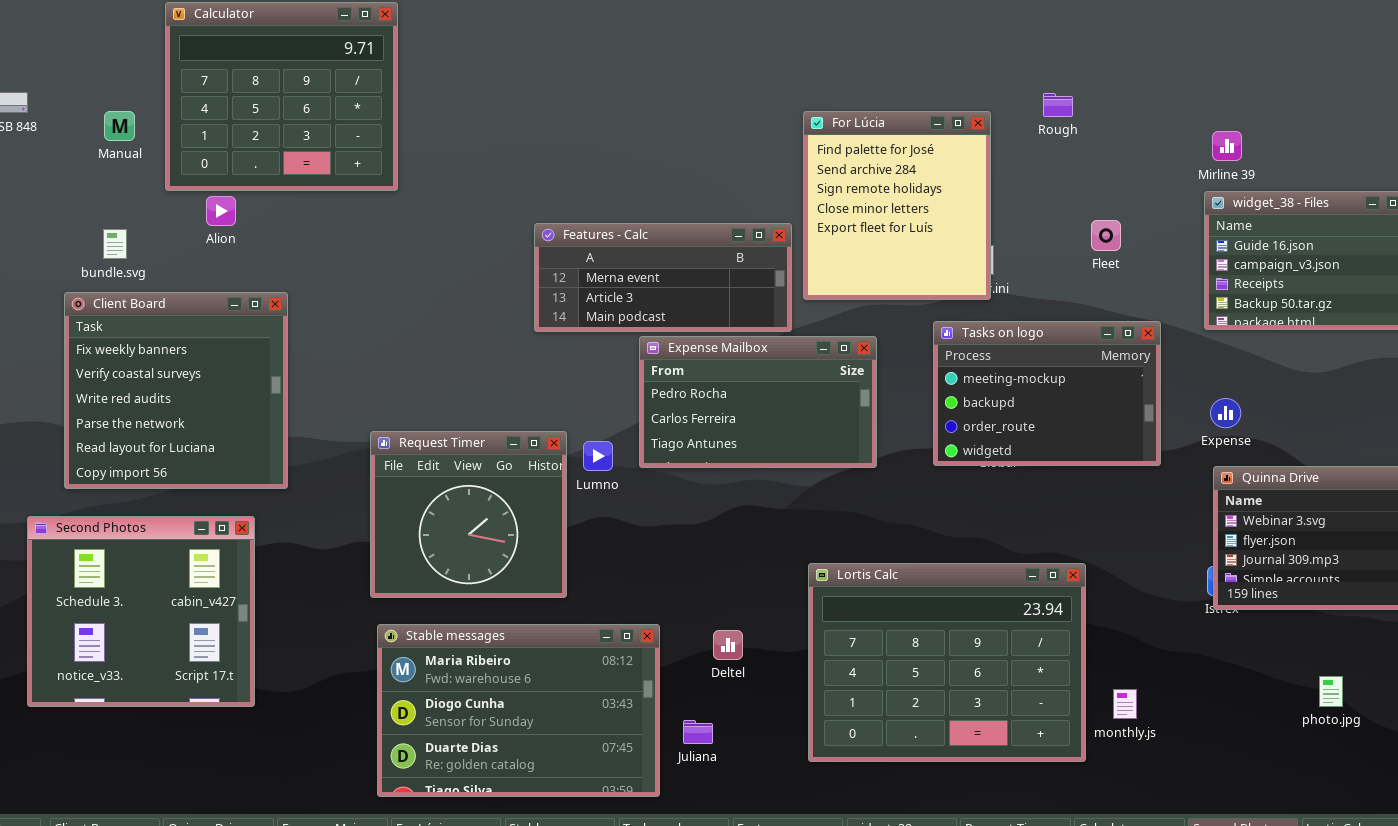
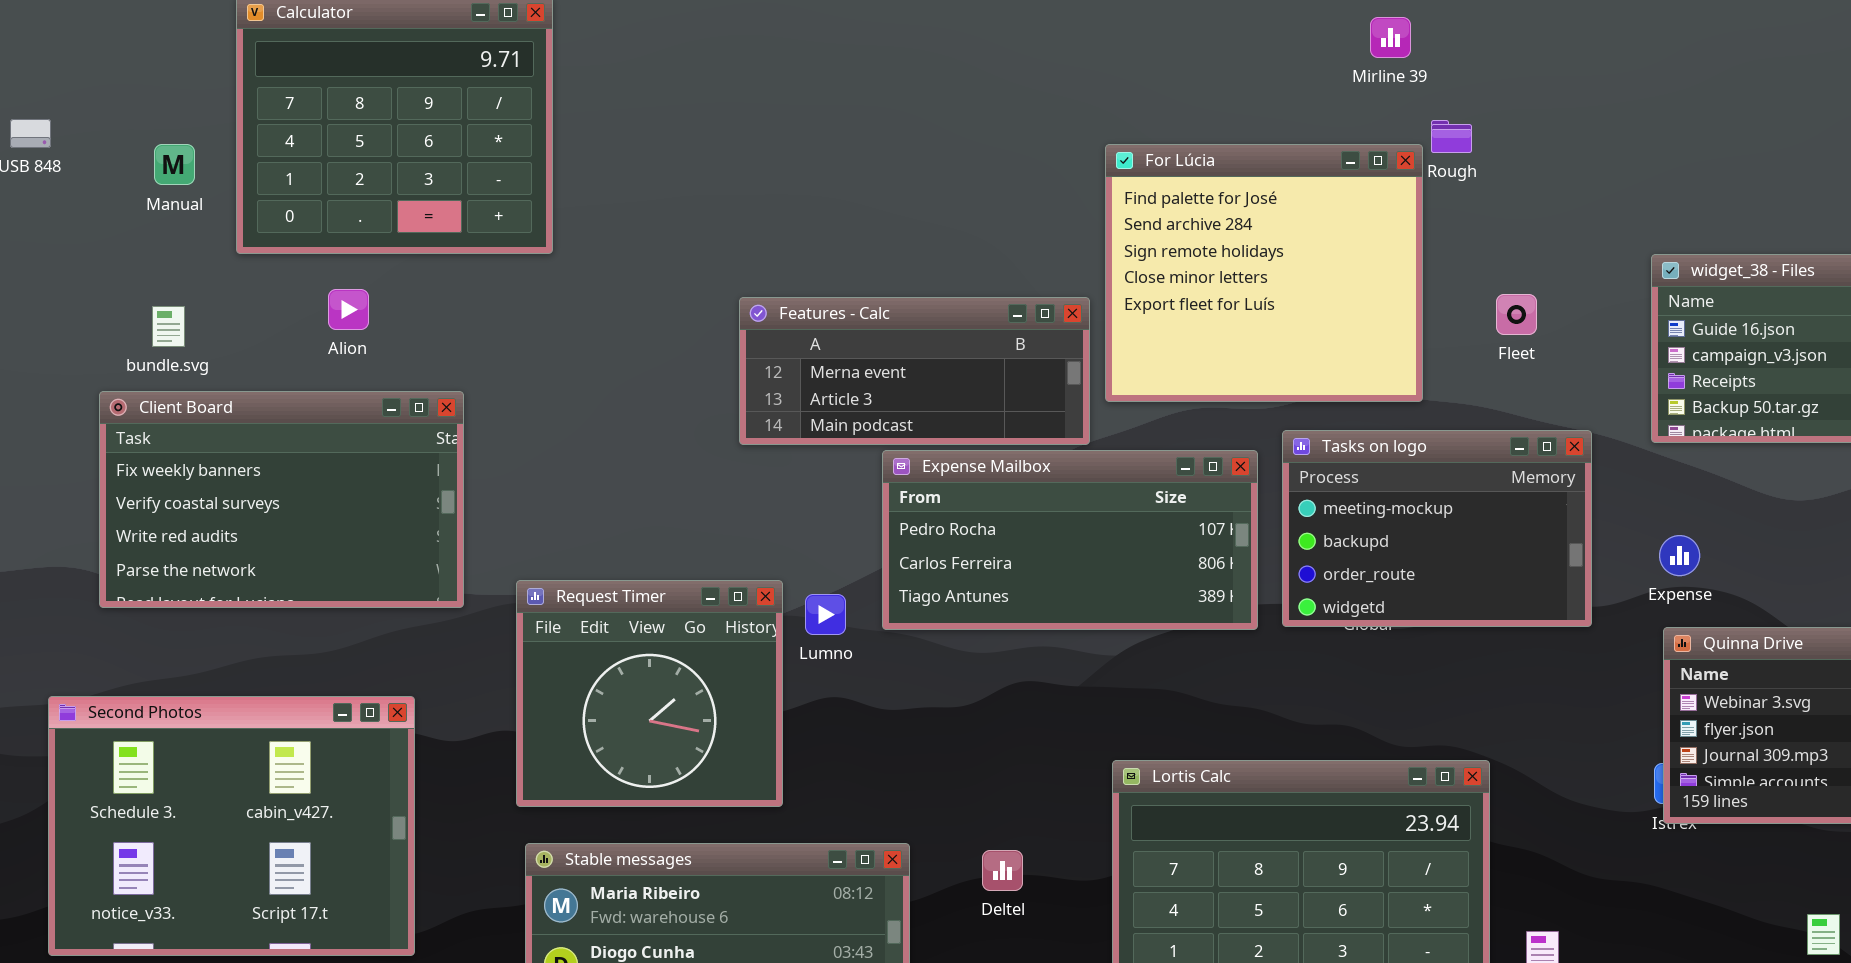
For Lúcia: [803,111,991,300] -> [1105,144,1423,402], resized
Mirline 39: [1212,131,1242,161] -> [1370,17,1411,58], moved
Alion: [206,196,236,226] -> [328,289,369,330], moved
Client Board: [64,292,288,489] -> [99,391,464,608], resized
Expense Mailbox: [639,336,877,468] -> [882,450,1258,630], resized
Second Photos: [27,516,255,707] -> [48,696,415,956], resized

